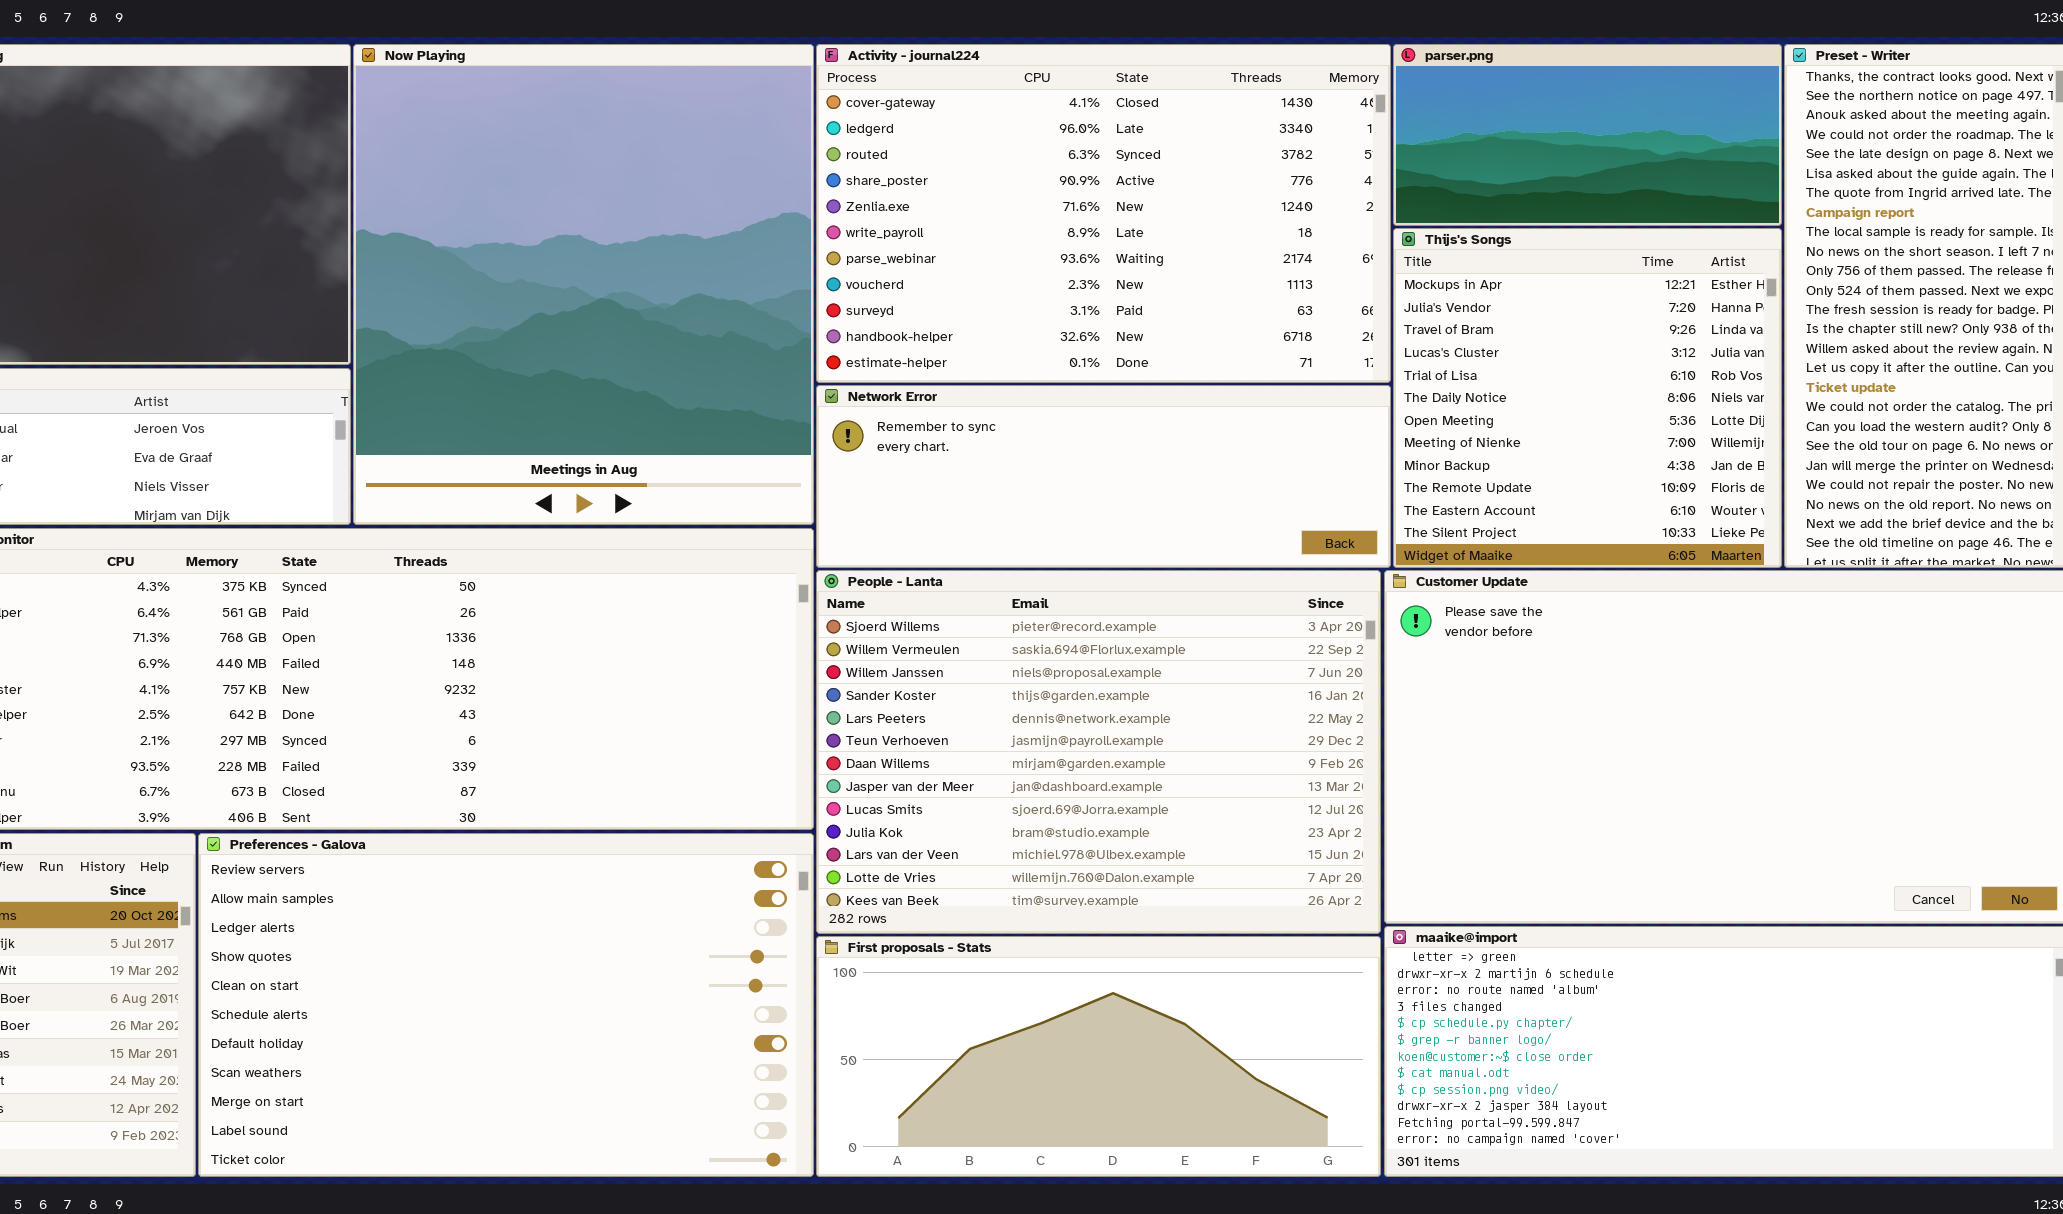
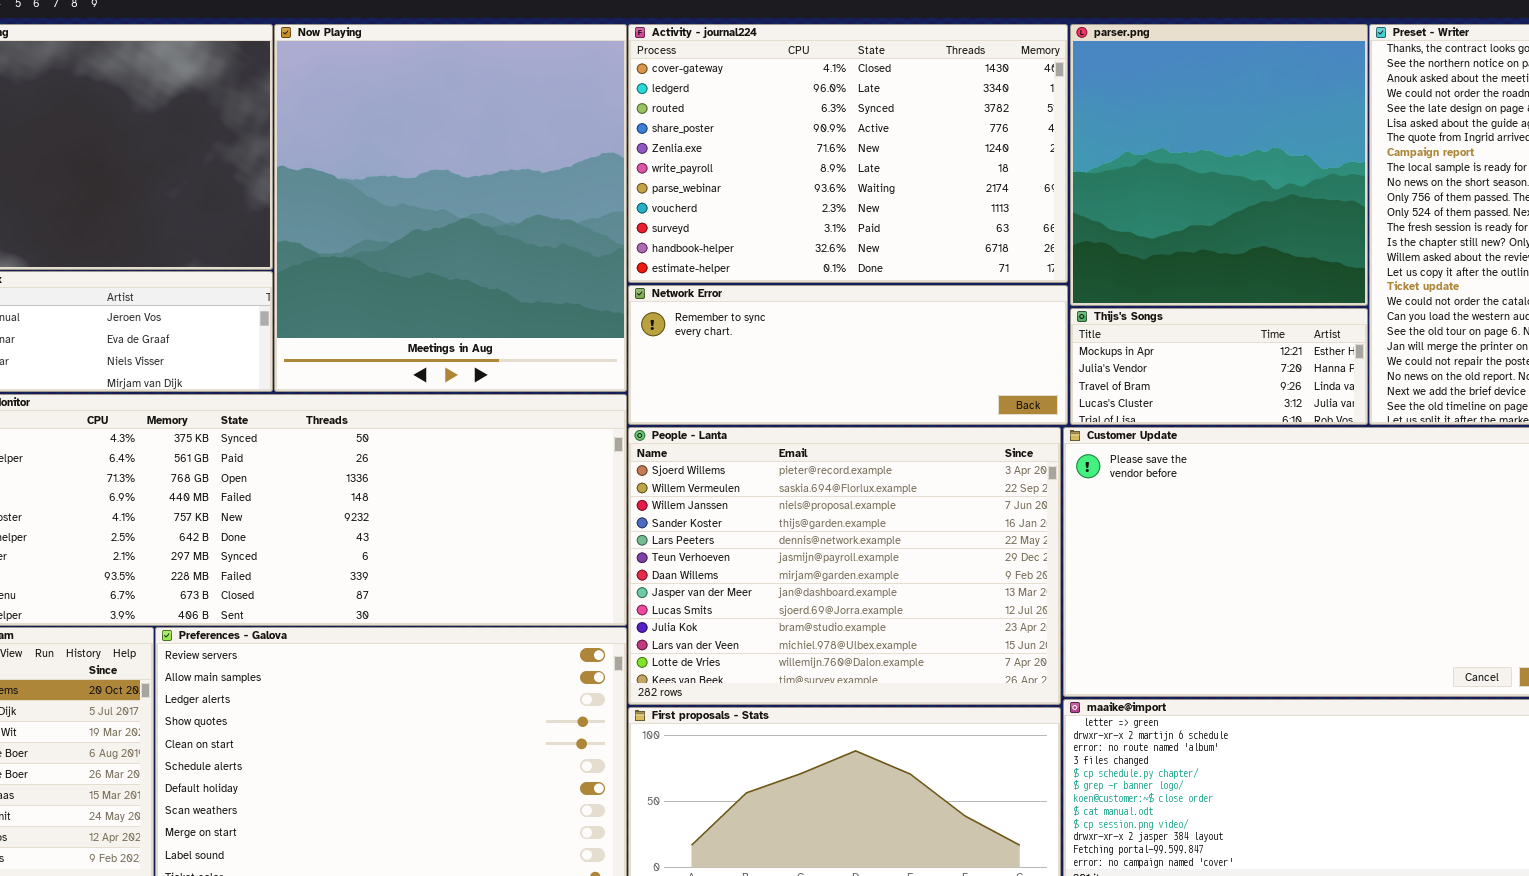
parser.png: [1393,44,1782,226] -> [1070,24,1368,306], resized
Thijs's Songs: [1393,228,1782,568] -> [1070,308,1368,425], resized

